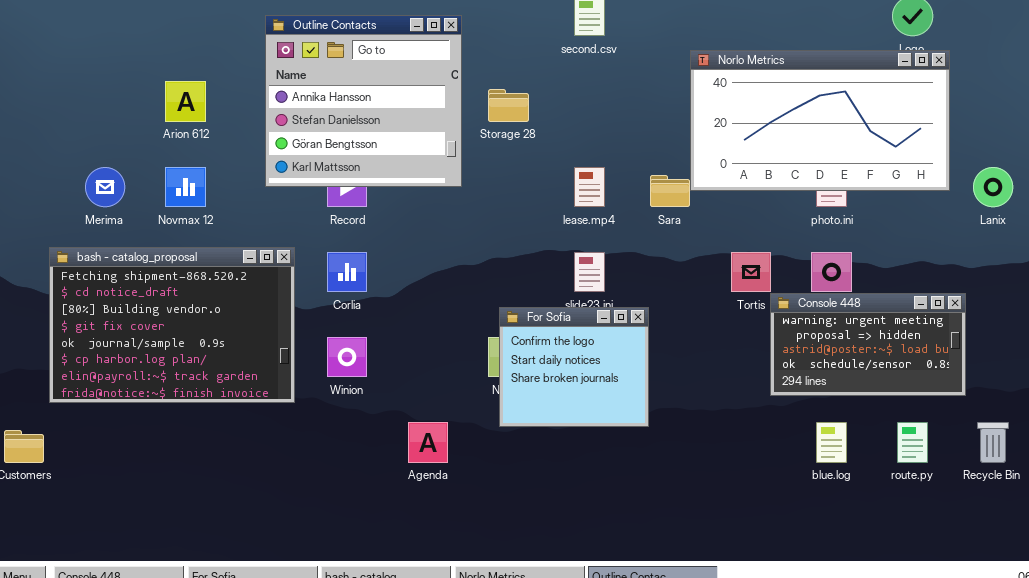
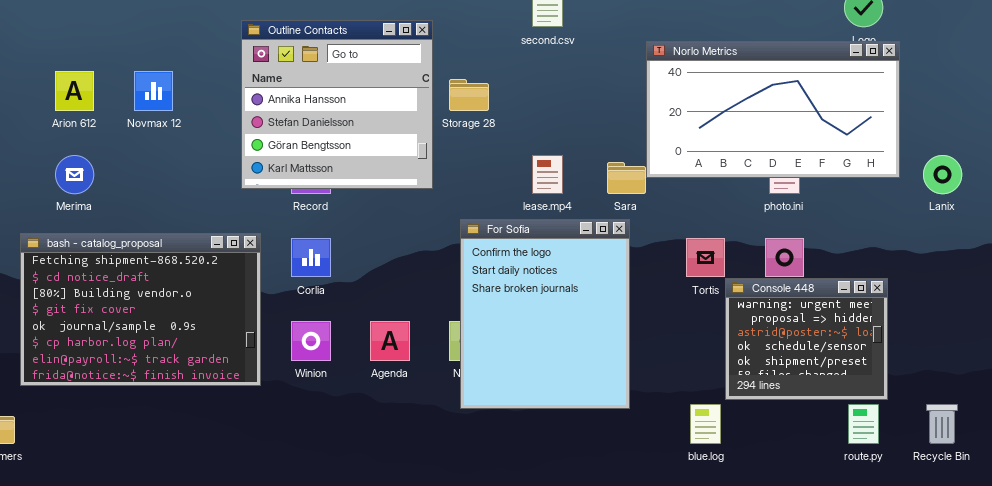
Outline Contacts: [265,15,462,187] -> [241,20,433,189], moved
Arion 612: [165,81,206,122] -> [55,71,94,111], moved
Novmax 12: [165,167,206,207] -> [134,71,173,111], moved
Console 448: [770,293,966,396] -> [725,278,888,400], resized
For Sofia: [499,307,649,427] -> [460,219,630,409], resized
Agenda: [408,422,448,463] -> [370,321,410,361], moved
blue.log: [816,422,847,463] -> [690,404,721,444], moved

